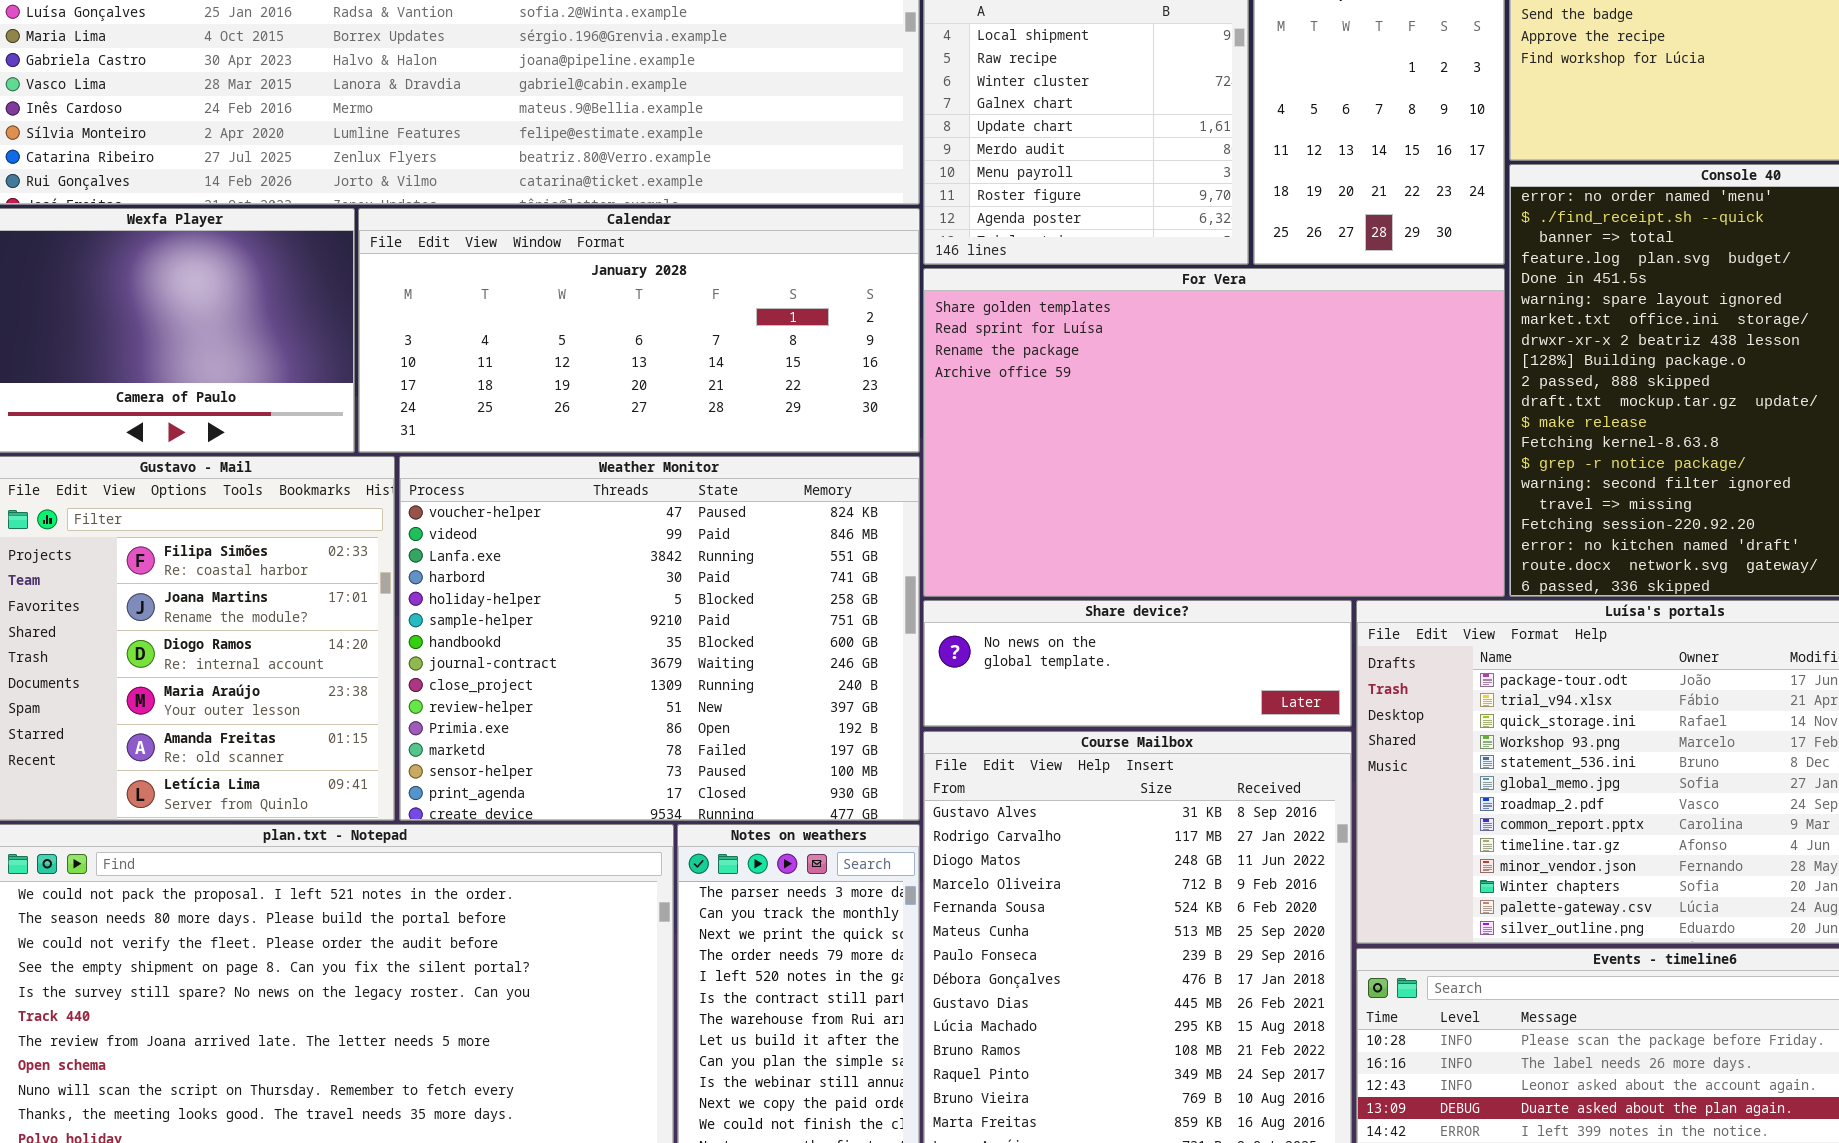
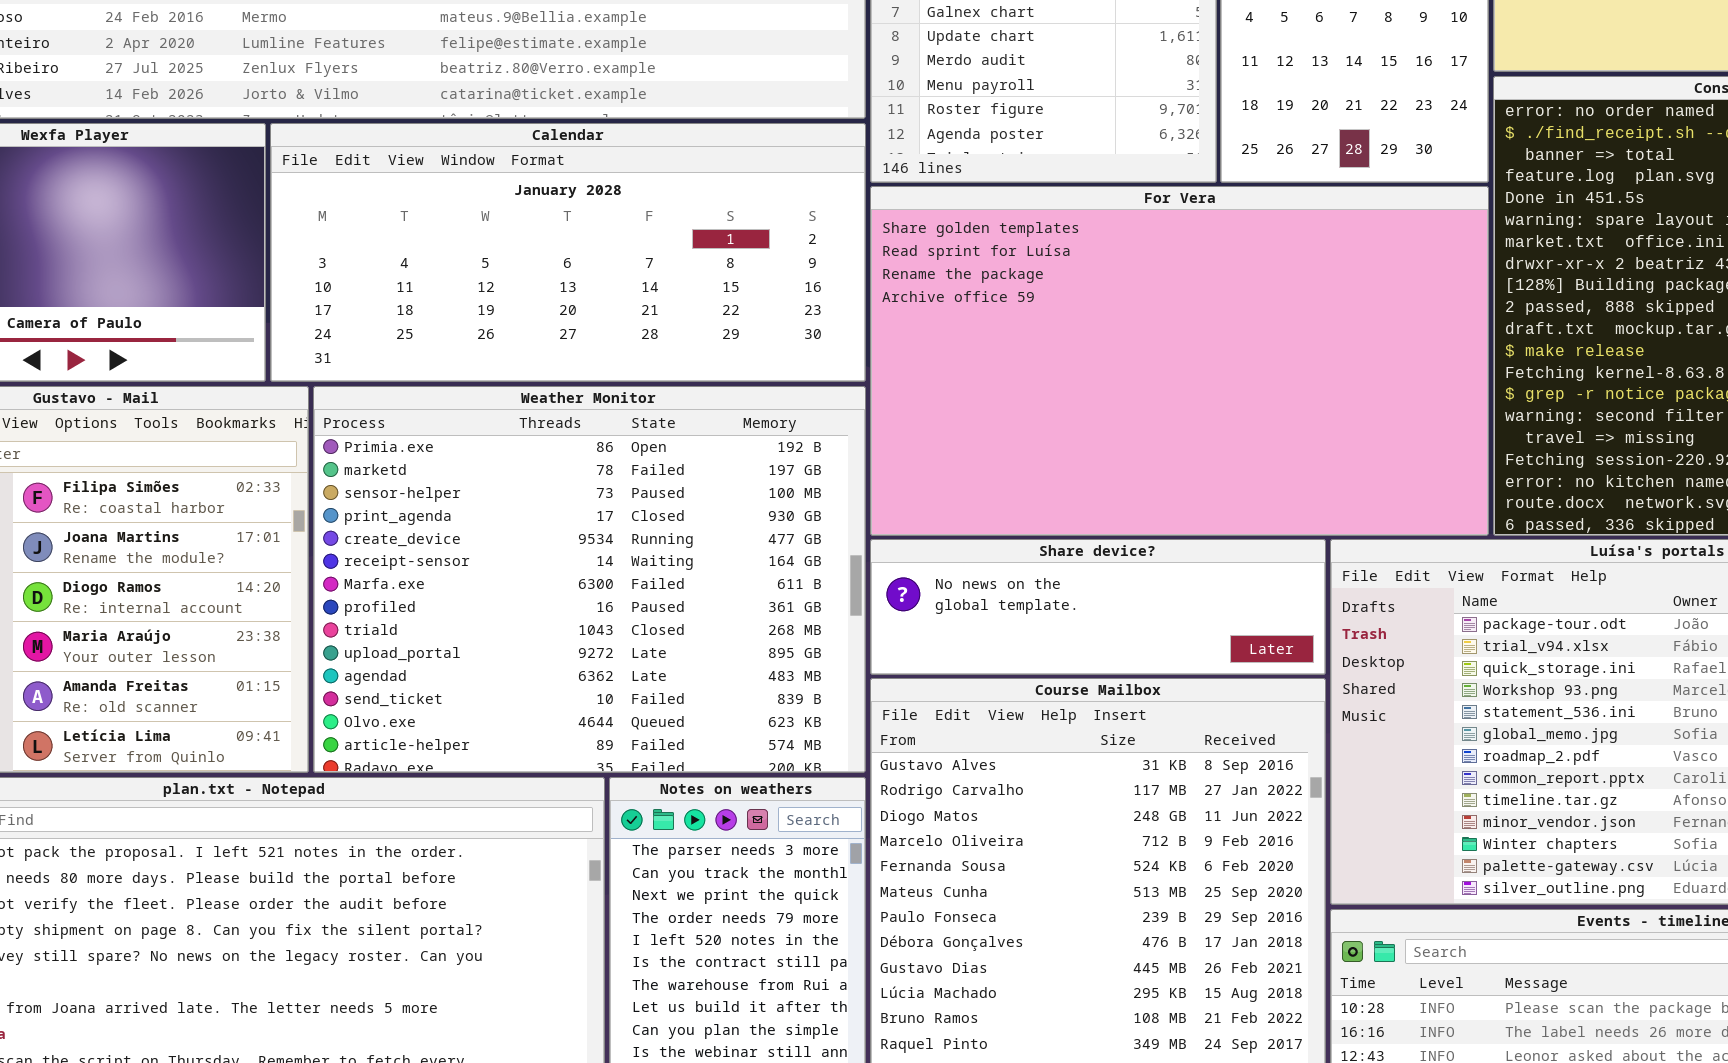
Weather Monitor: [399,456,920,821] -> [313,386,866,773], scrolled down 10 rows

